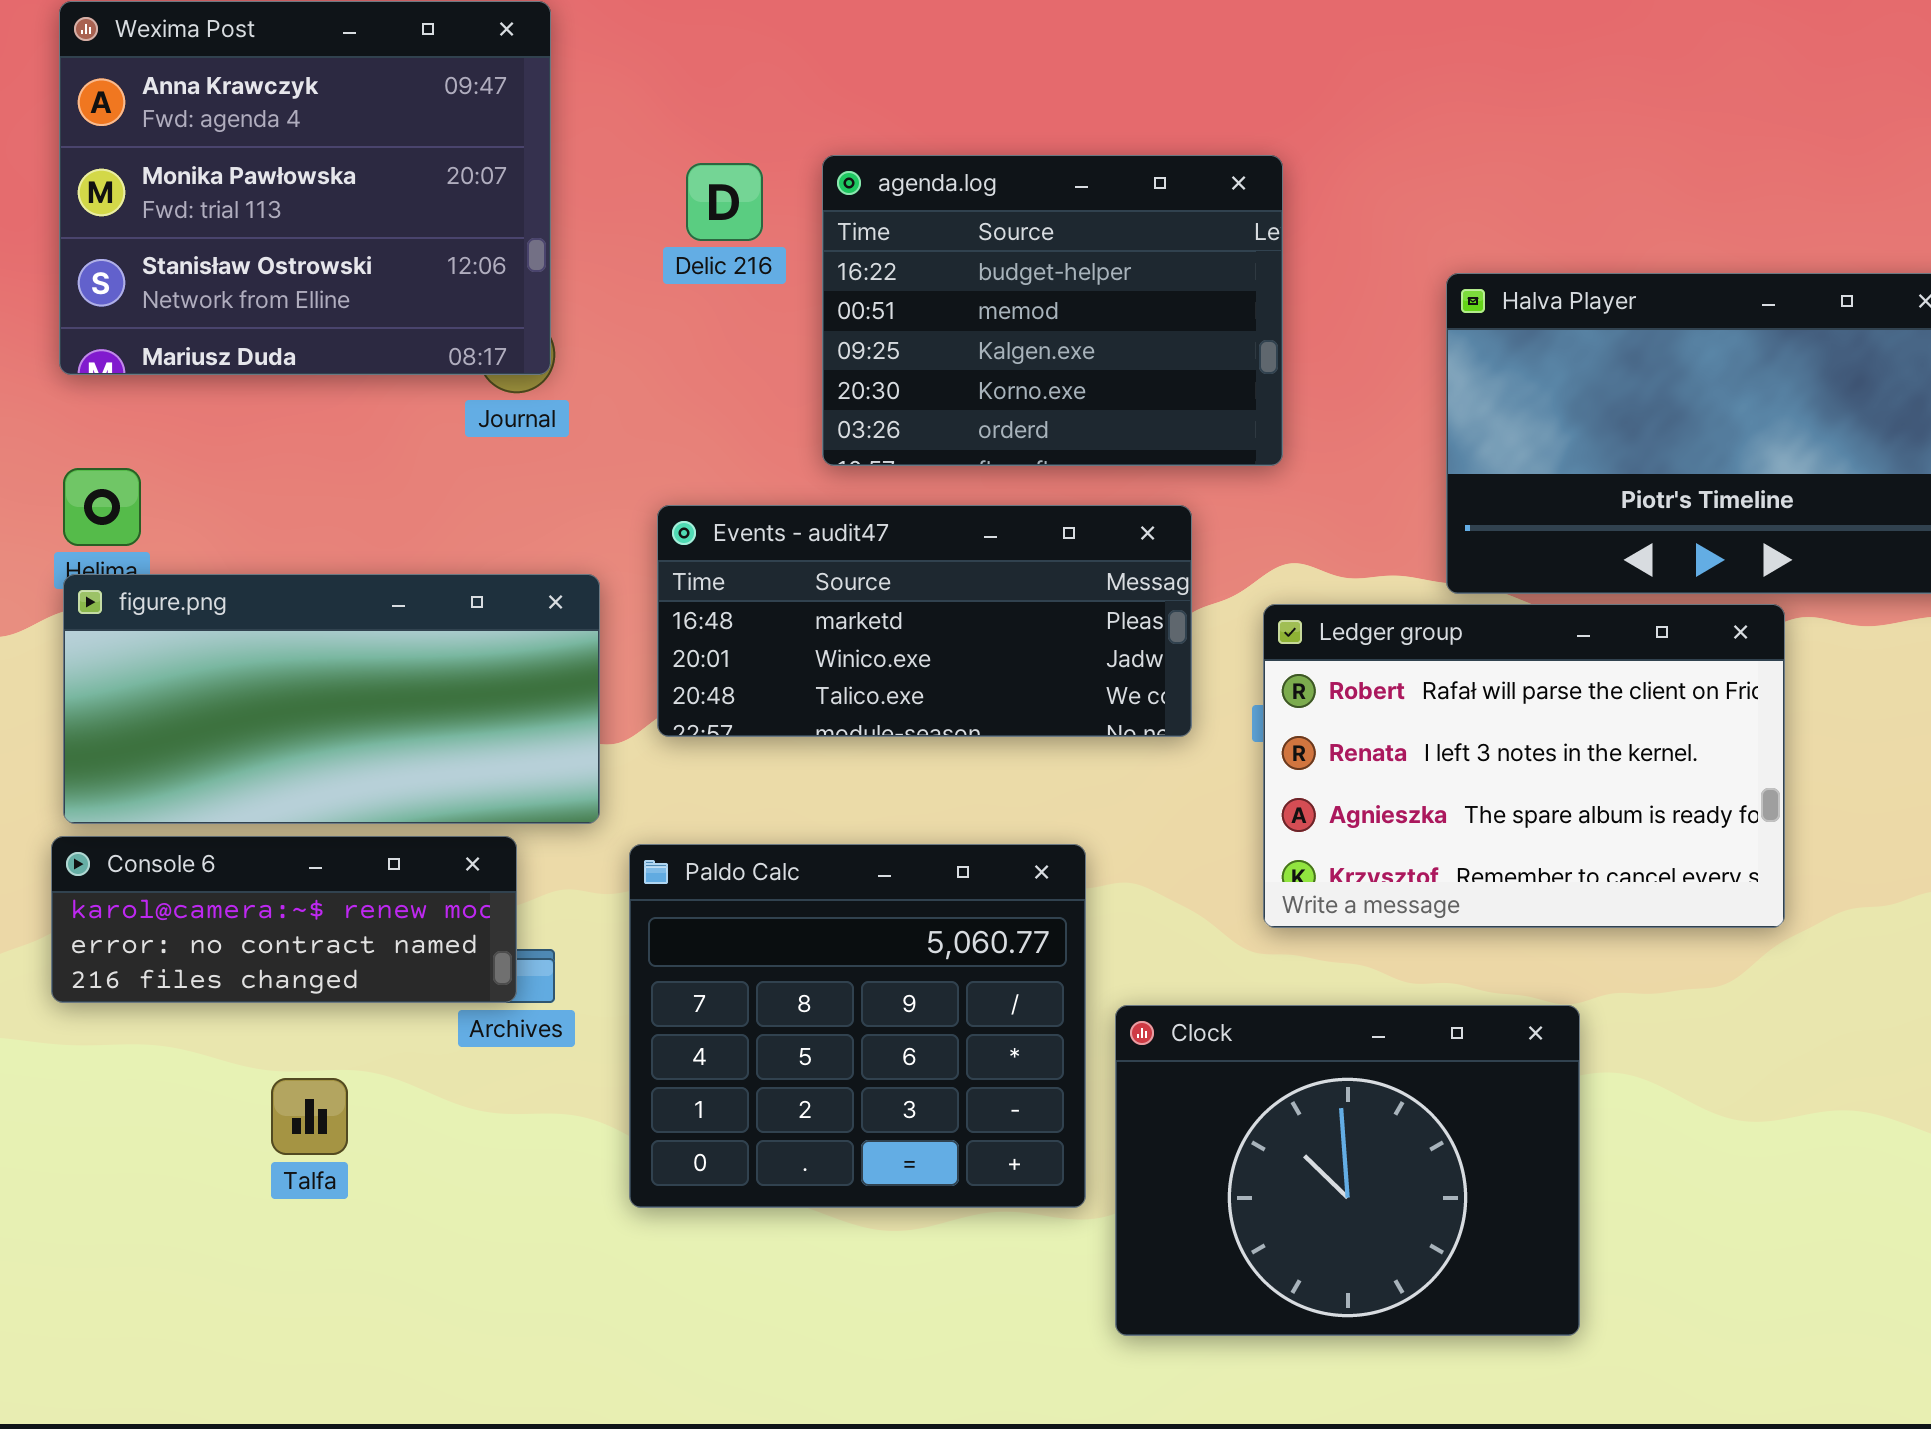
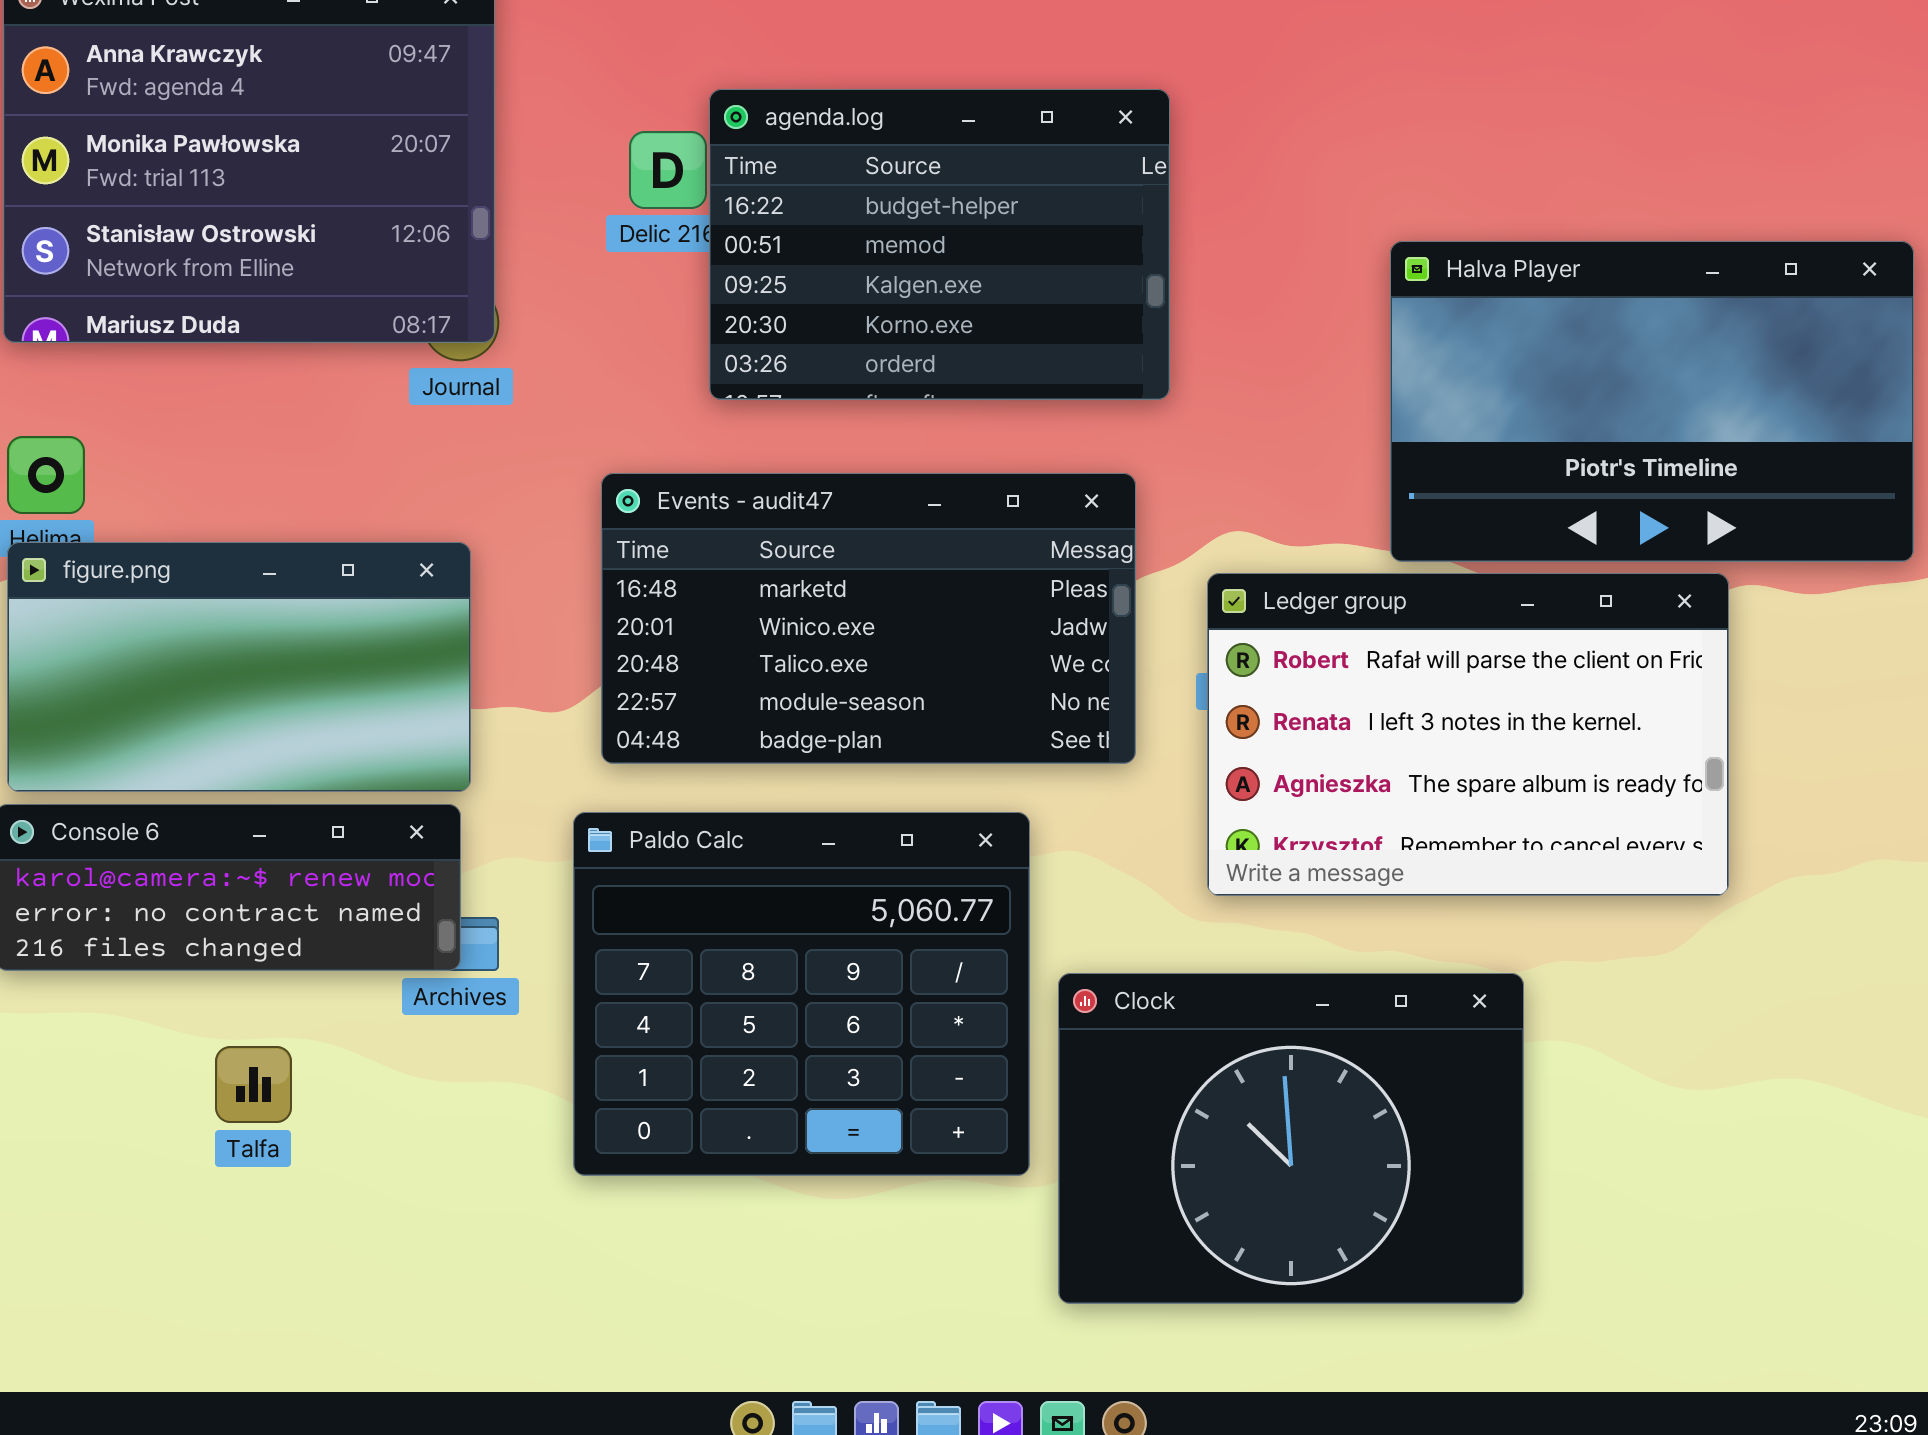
agenda.log: [822,155,1283,466] -> [709,89,1170,400], moved
Events - audit47: [657,505,1192,737] -> [601,473,1136,764], resized
figure.png: [63,574,600,824] -> [7,542,471,792], resized

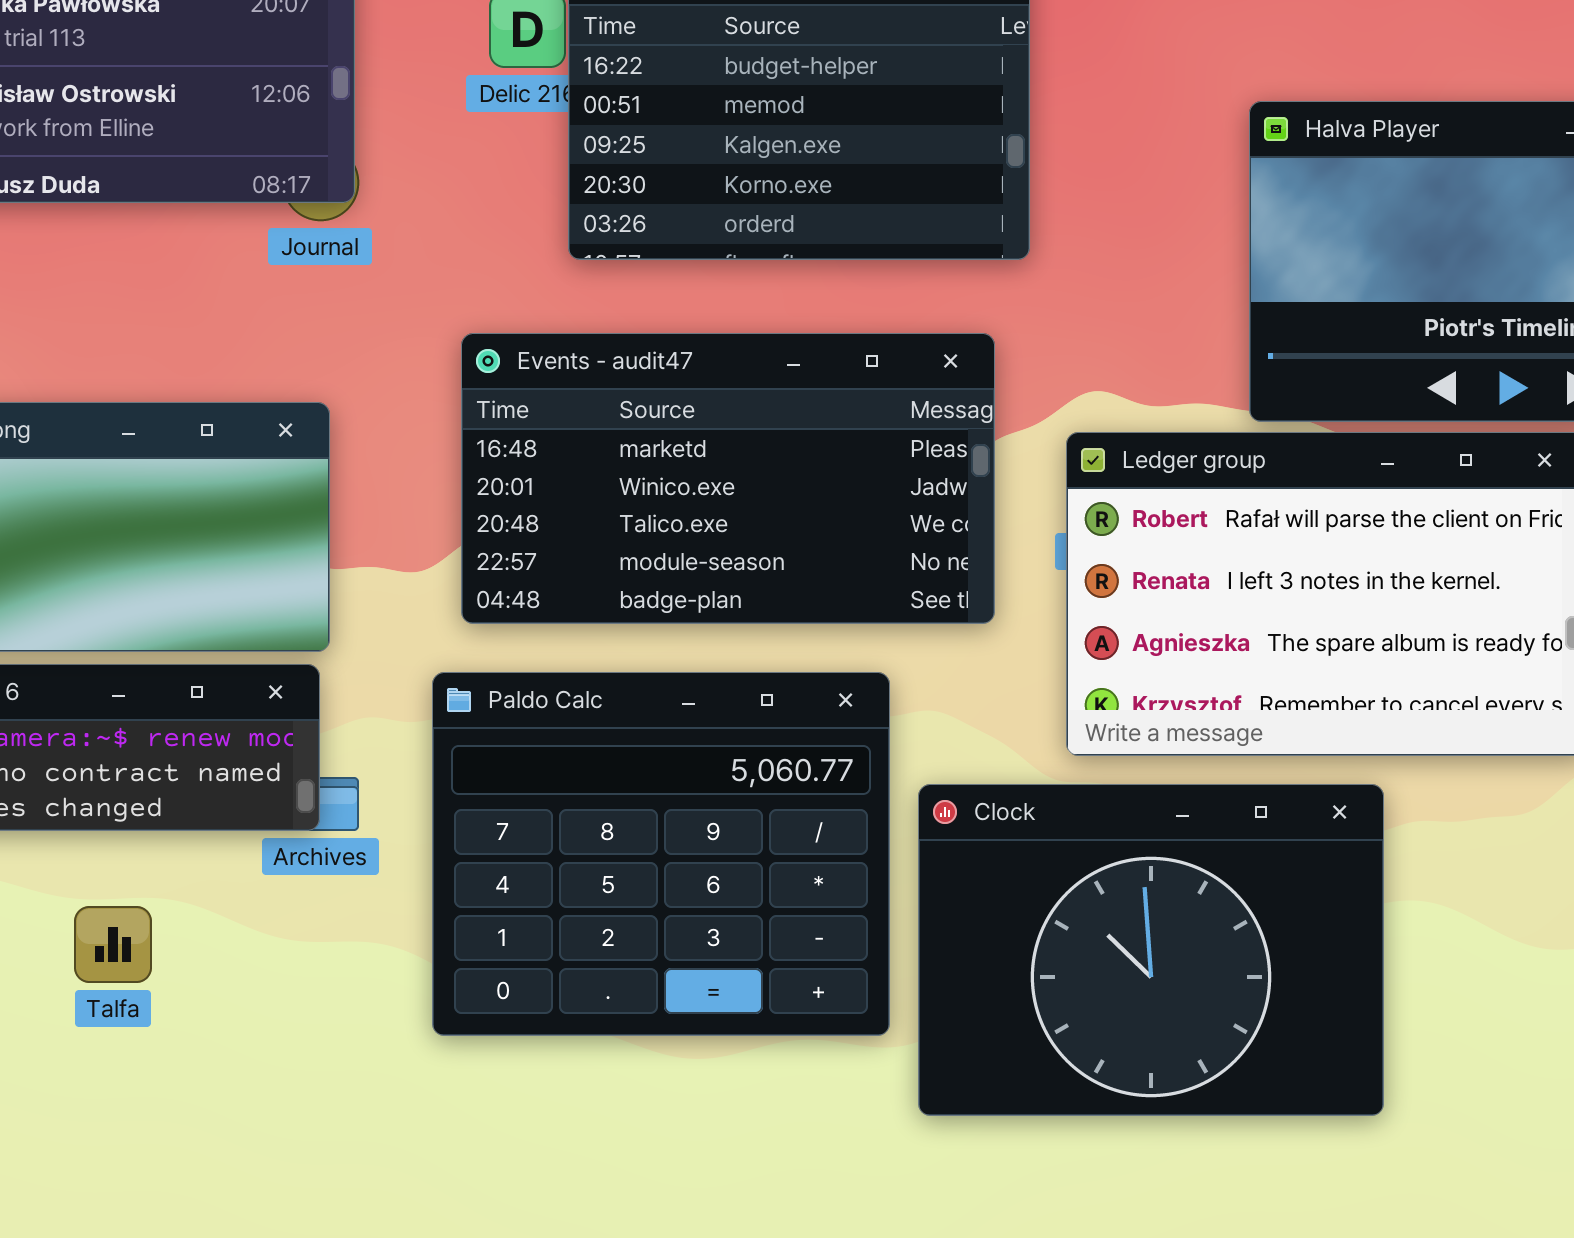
Clock: [1058,973,1524,1304] -> [918,784,1384,1116], moved

